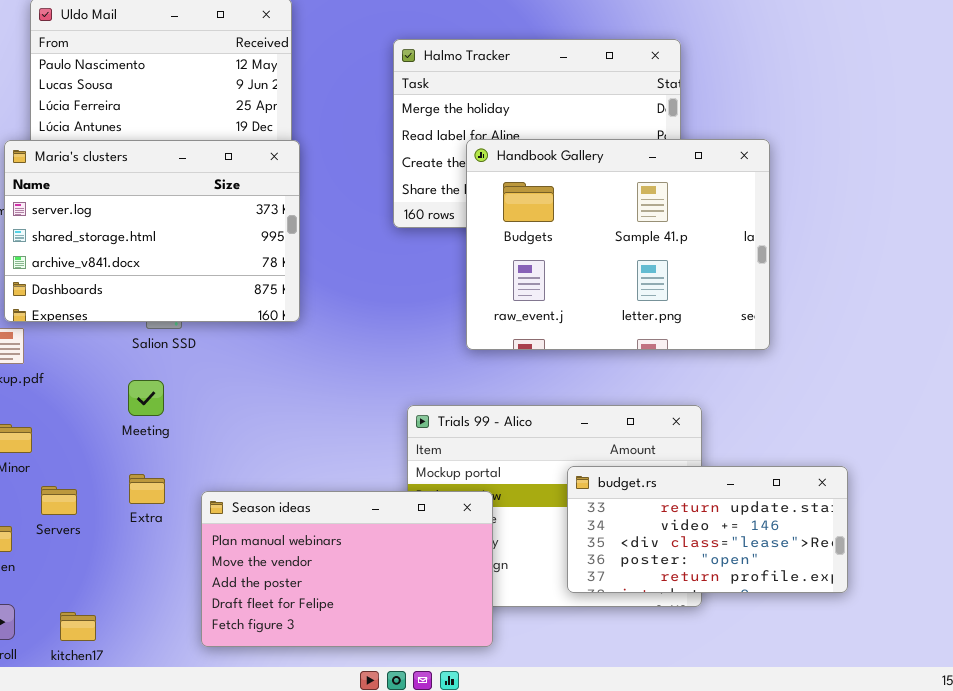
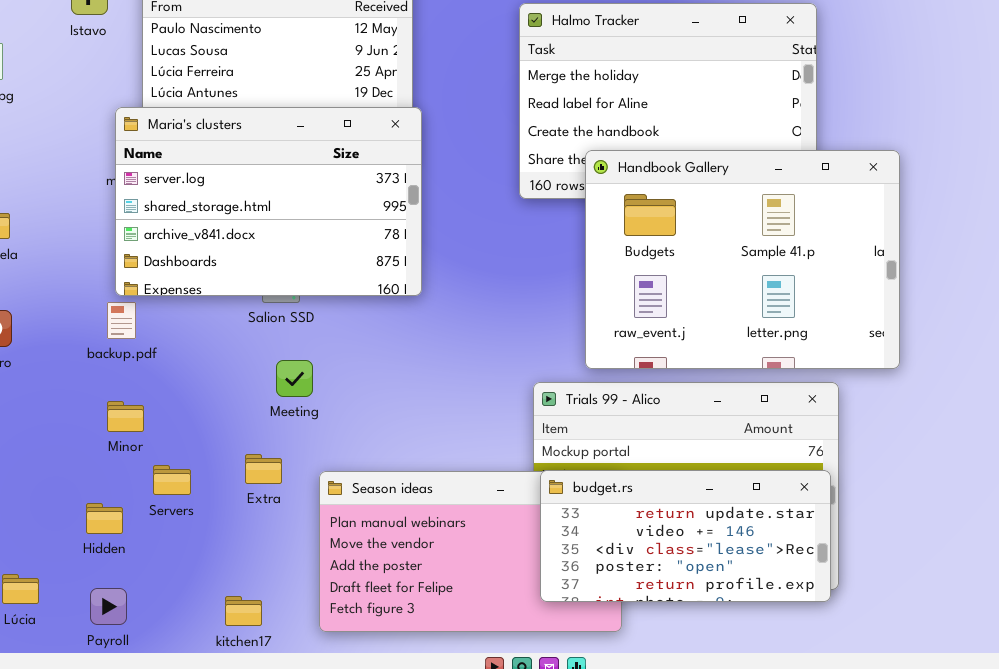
Handbook Gallery: [466,139,770,350] -> [585,150,900,369], moved
Meeting: [128,380,164,416] -> [276,360,313,397], moved
budget.rs: [567,466,848,593] -> [540,470,831,602], moved
kitchen17: [60,612,96,641] -> [225,596,262,626], moved

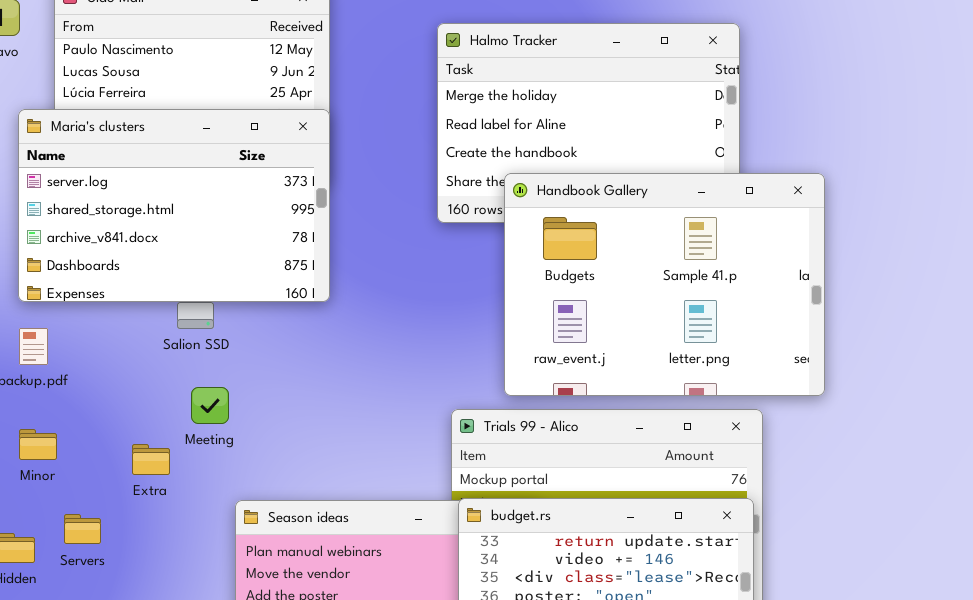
Maria's clusters: [115,107,422,296] -> [18,109,330,302], moved
Extra: [245,454,282,484] -> [132,444,170,475], moved
Servers: [153,465,191,495] -> [64,514,101,544], moved

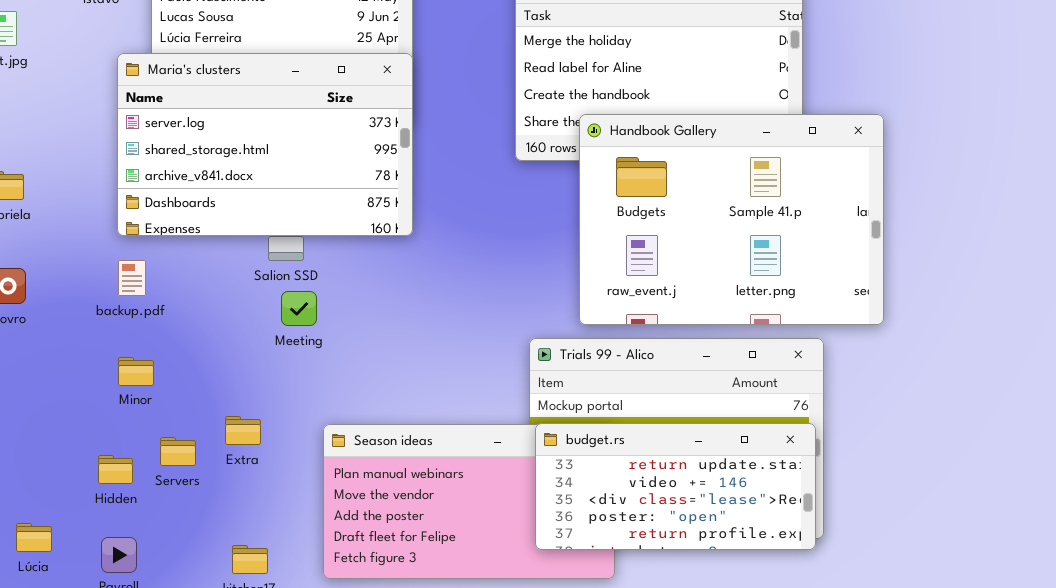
Meeting: [191,387,229,424] -> [281,291,317,326], moved
Extra: [132,444,170,475] -> [225,416,261,445], moved

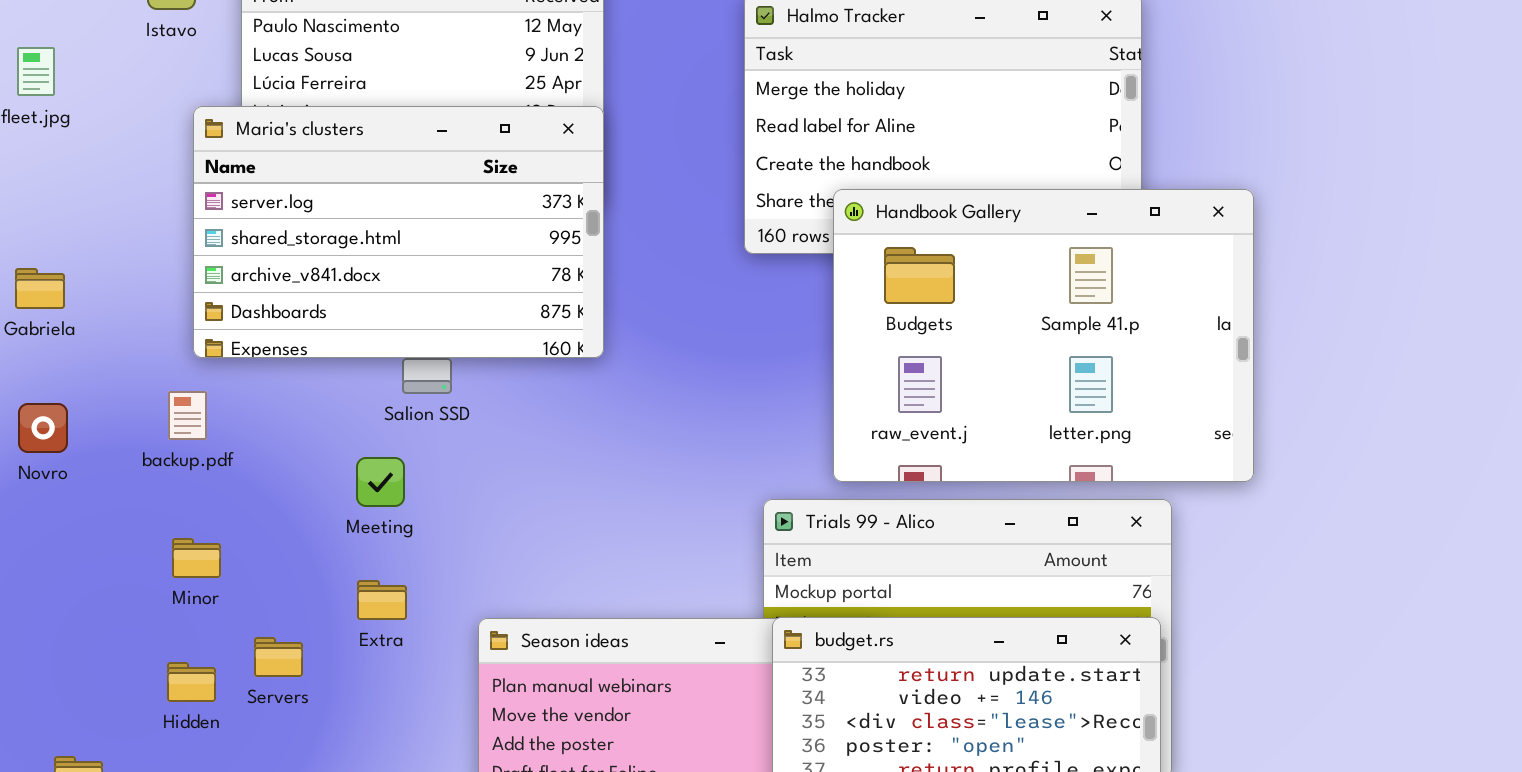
backup.pdf: [118,260,146,296] -> [168,391,207,440], moved
Meeting: [281,291,317,326] -> [356,457,405,507], moved
Minor: [118,357,154,386] -> [172,538,221,578], moved
Extra: [225,416,261,445] -> [357,580,407,620], moved

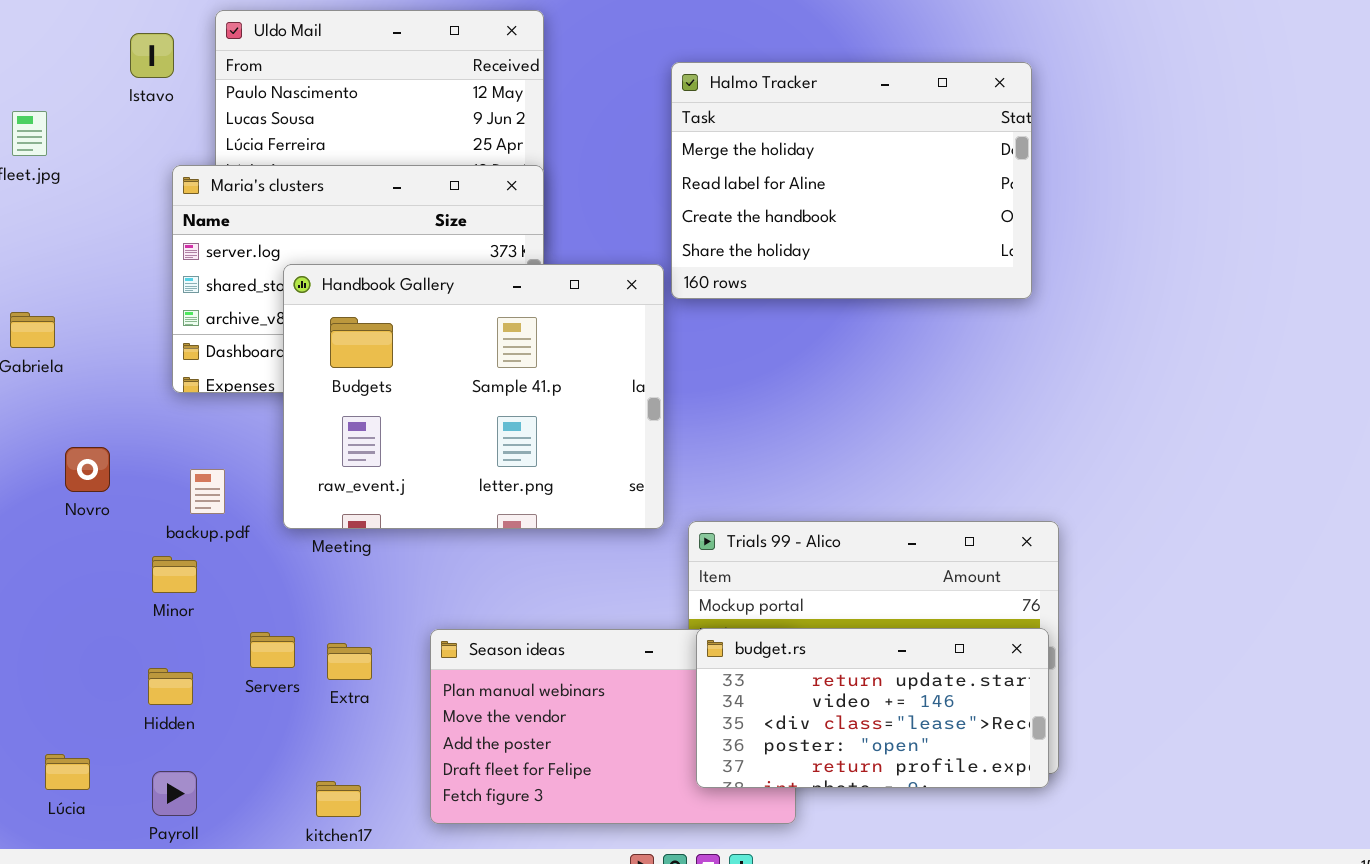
Handbook Gallery: [833,189,1254,482] -> [283,264,664,529], moved
backup.pdf: [168,391,207,440] -> [190,469,225,514], moved
Novro: [18,403,68,453] -> [65,447,110,492], moved
Extra: [357,580,407,620] -> [327,643,372,680], moved
Servers: [254,637,303,677] -> [250,632,295,668], moved

